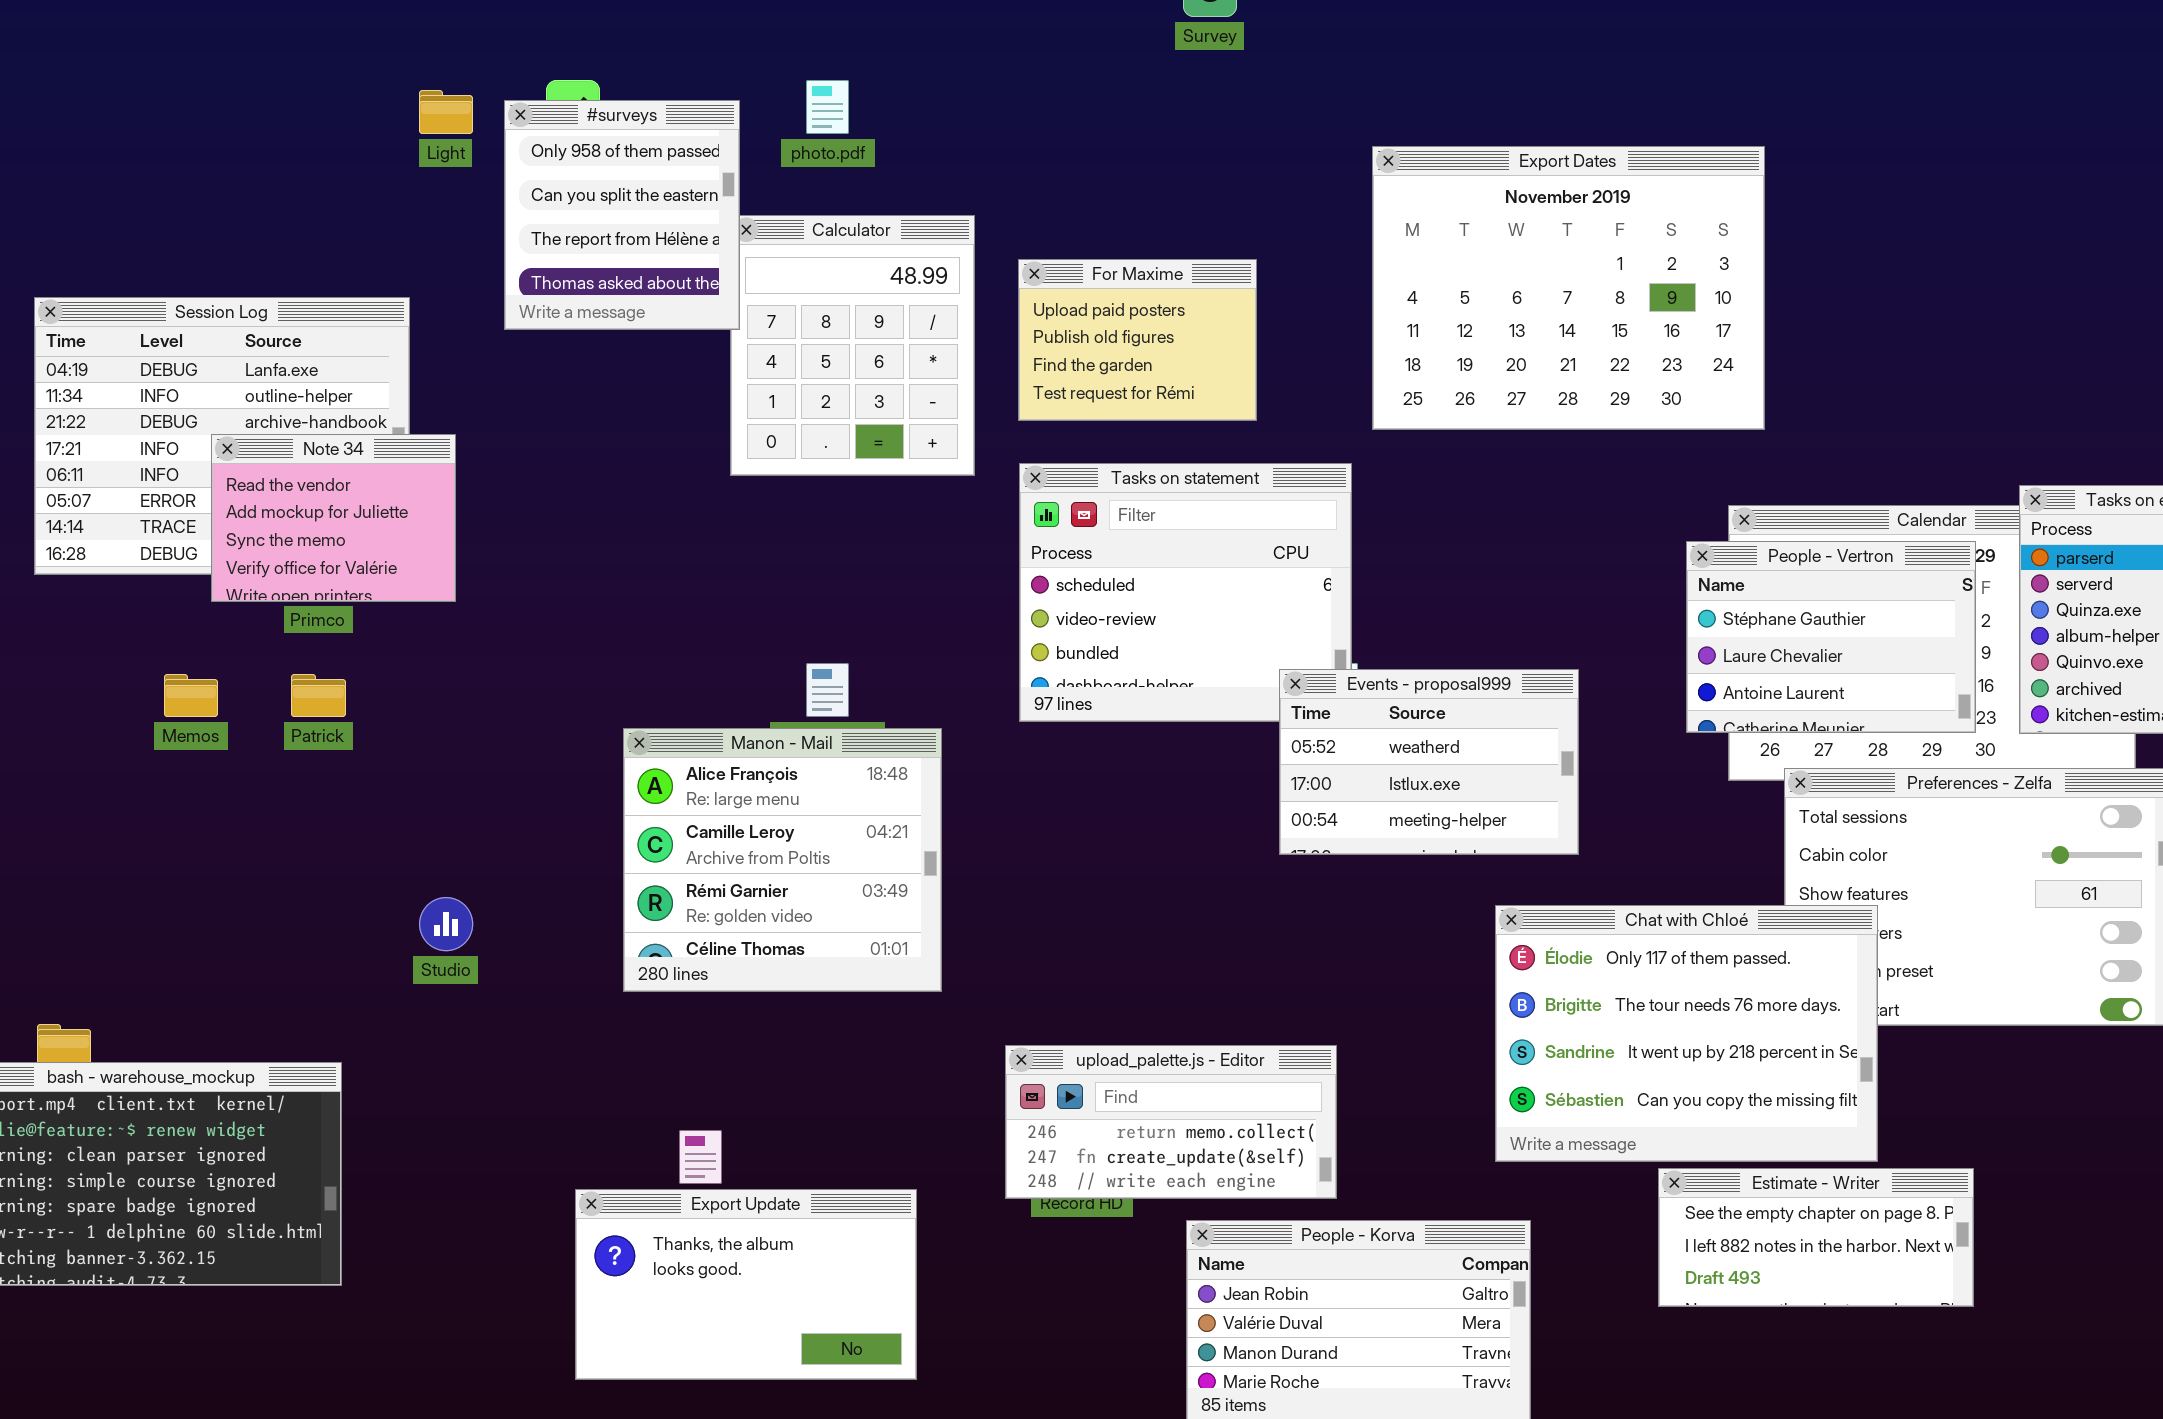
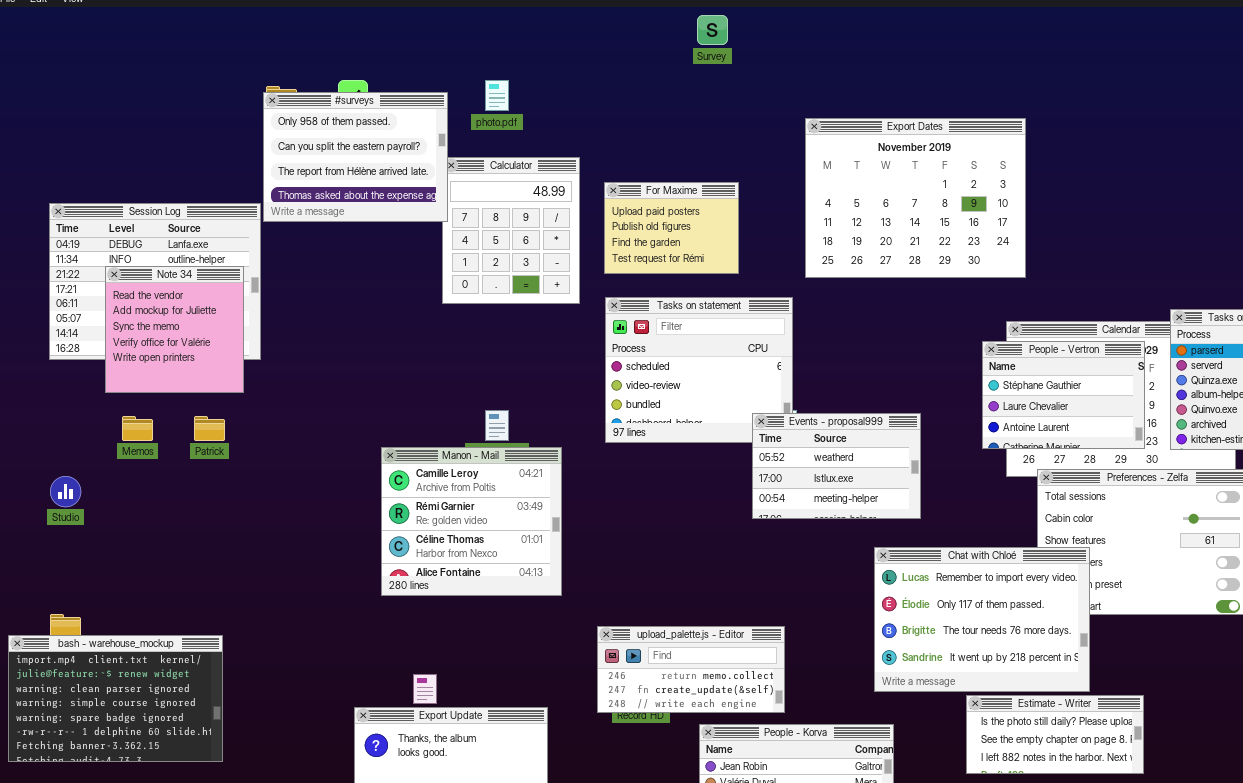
#surveys: [504,100,740,330] -> [263,92,448,222], resized
Note 34: [211,434,456,602] -> [105,266,244,393], moved, resized
Manon - Mail: [623,728,942,992] -> [381,447,562,596], scrolled down 1 row
Studio: [419,897,473,951] -> [50,476,81,507], moved
Chat with Chloé: [1495,905,1878,1162] -> [874,547,1090,692], scrolled up 1 row
Estimate - Writer: [1658,1168,1974,1307] -> [966,695,1144,774], scrolled up 1 row

